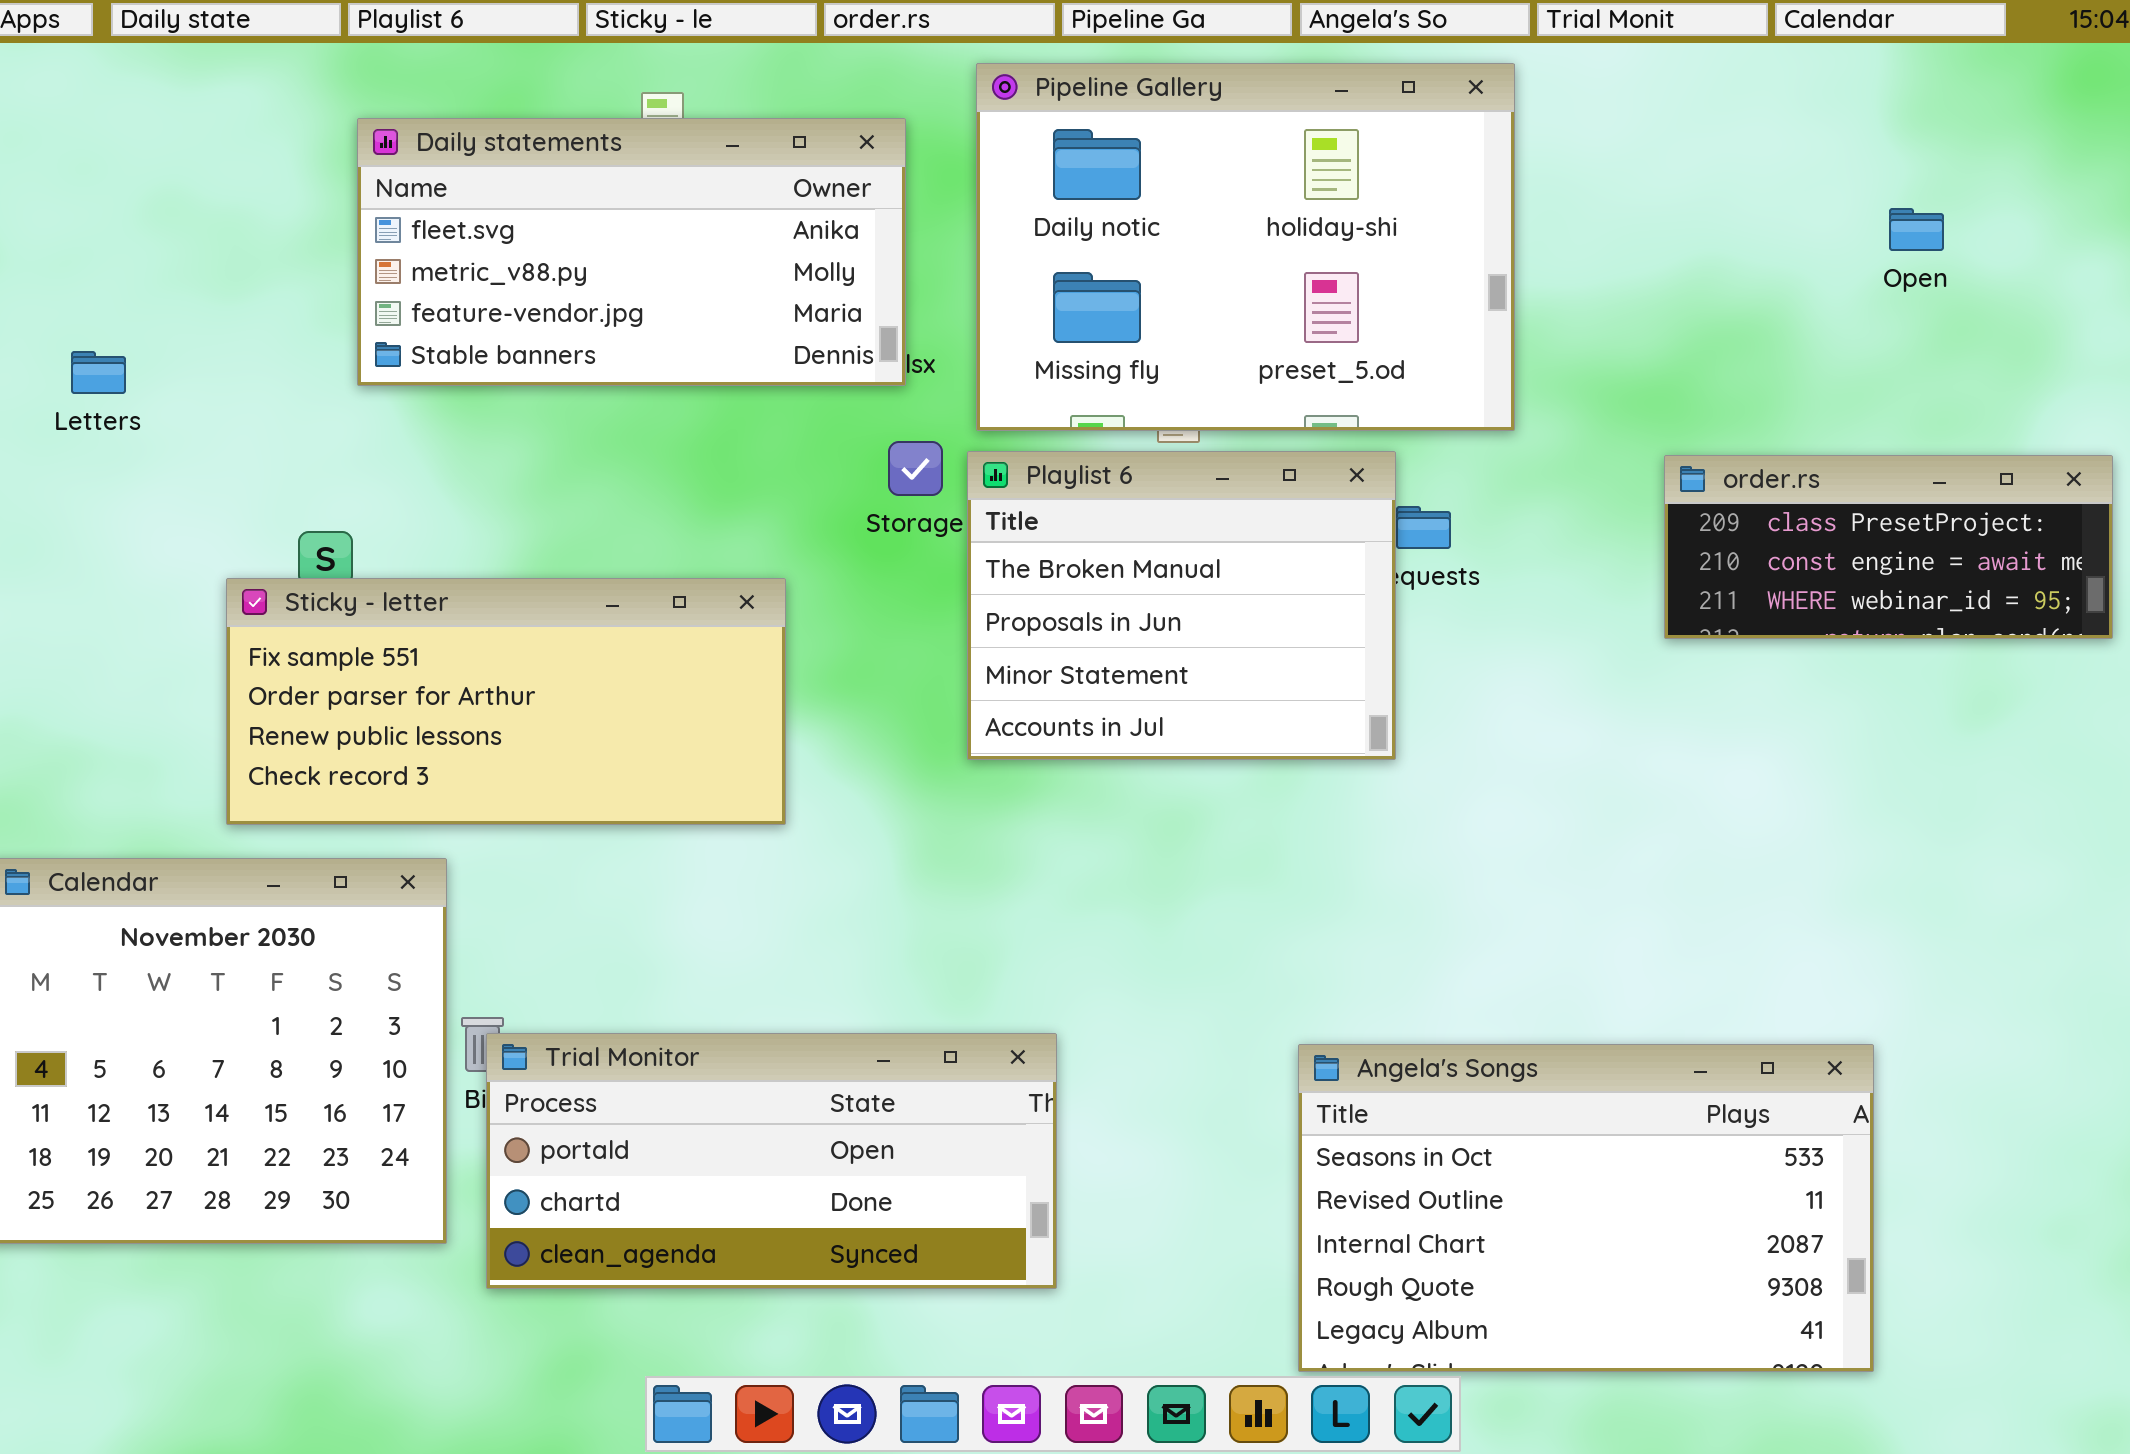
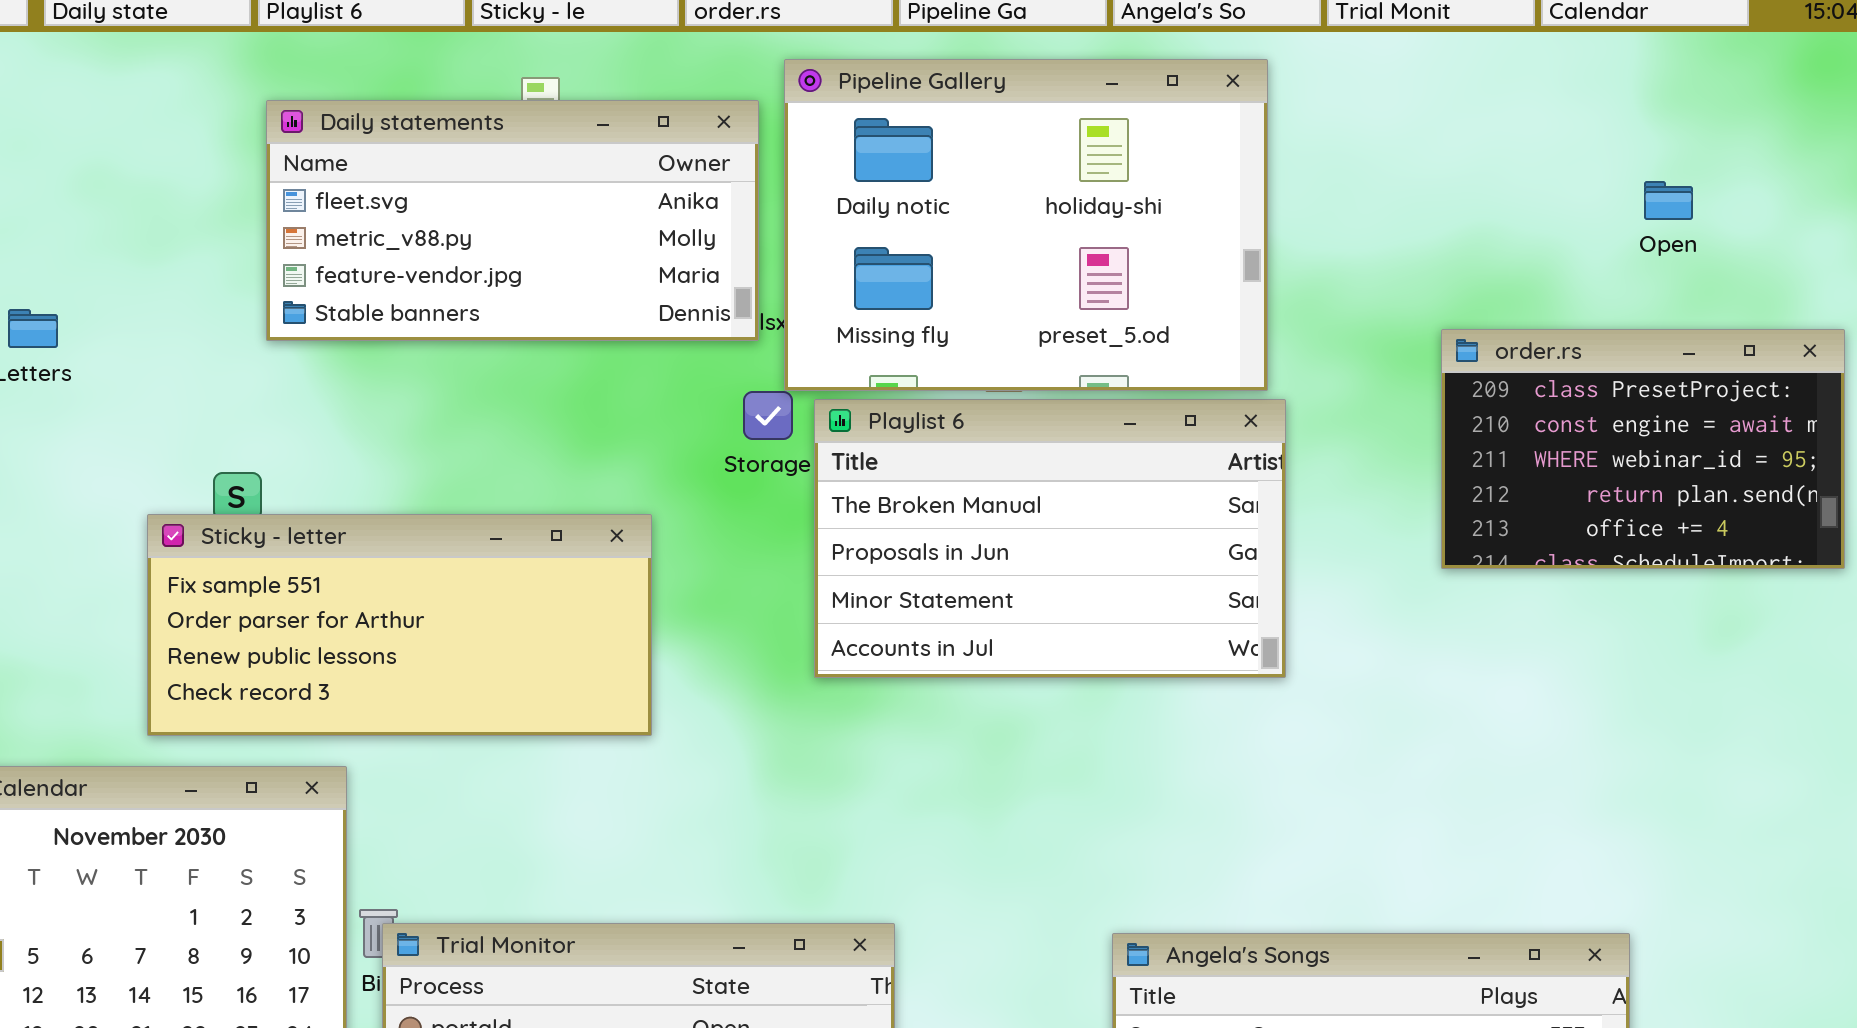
Pipeline Gallery: [976,63,1515,431] -> [784,59,1268,391], moved
Playlist 6: [967,451,1396,760] -> [814,399,1286,678], resized
order.rs: [1664,455,2113,639] -> [1441,329,1845,569], resized

